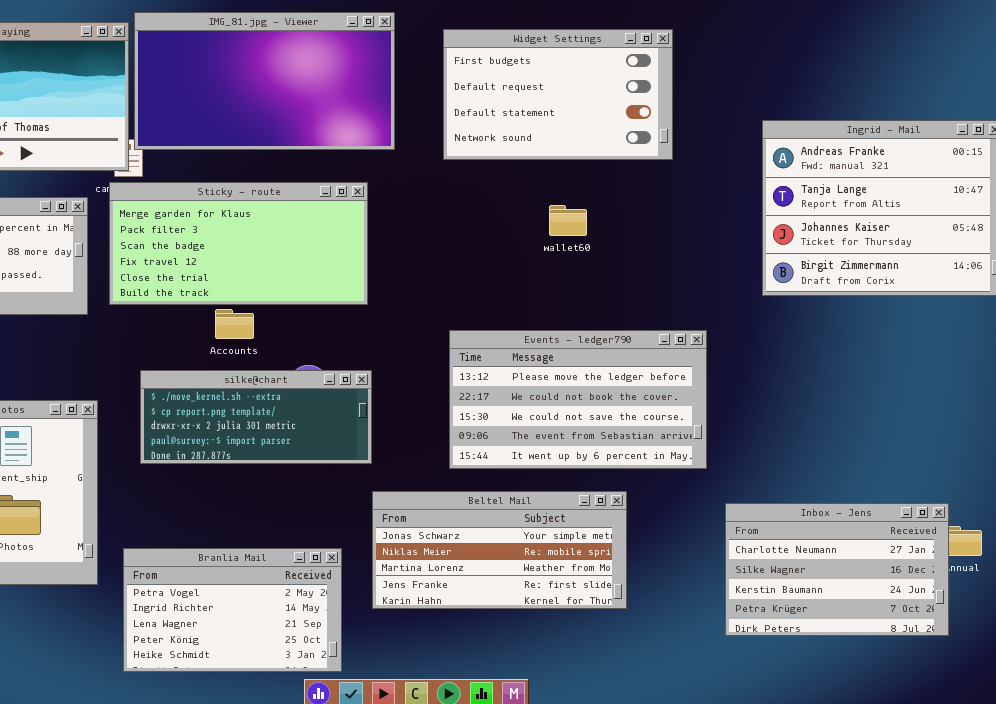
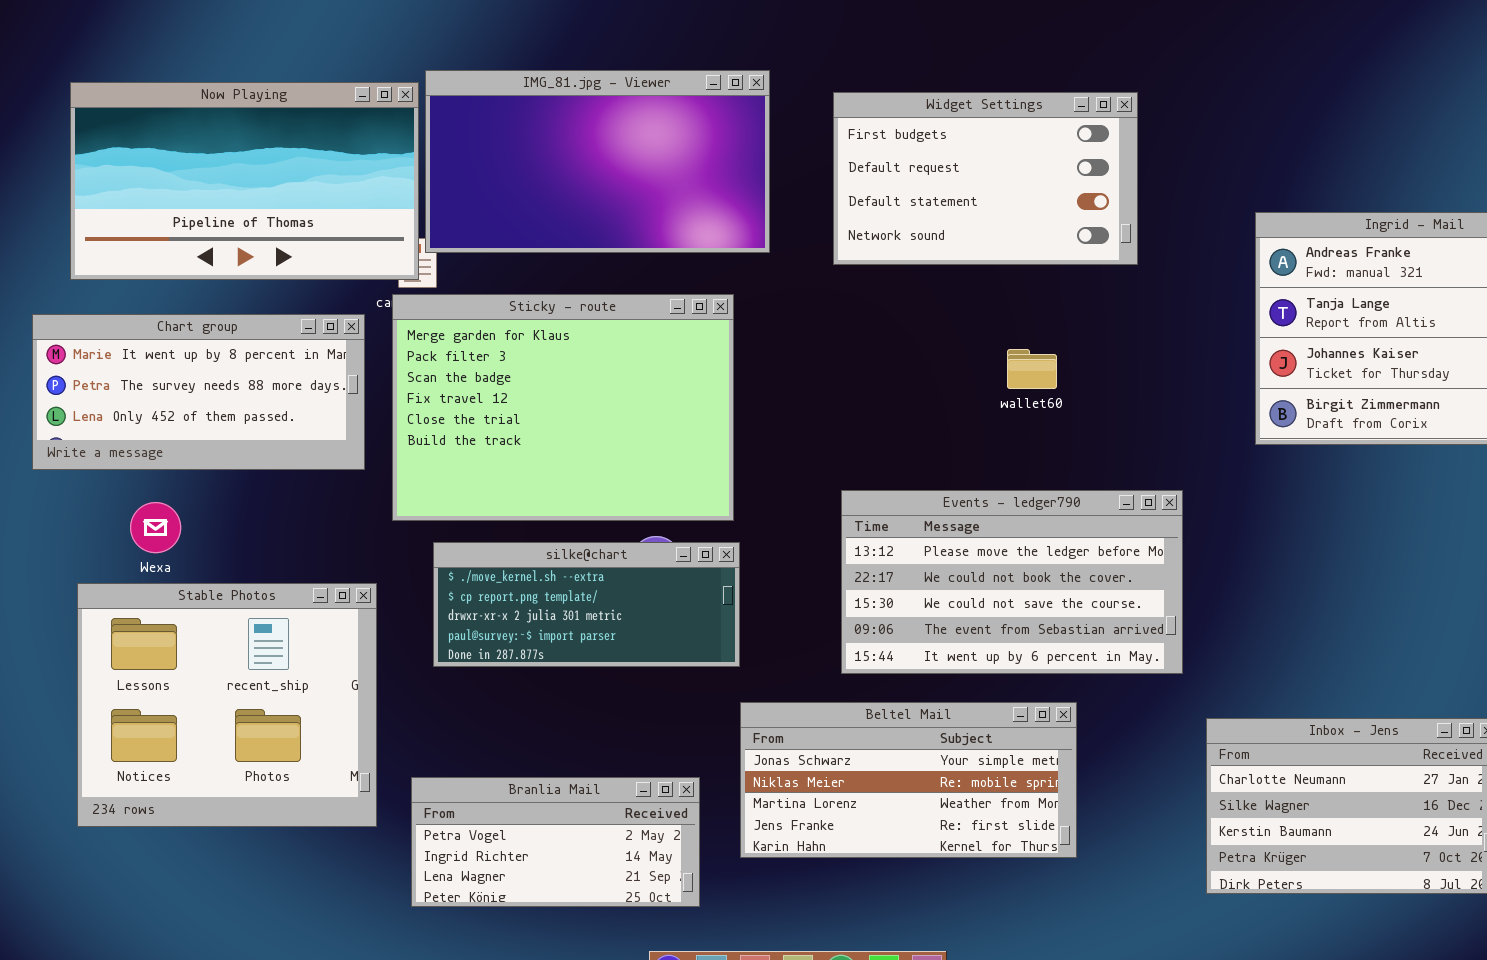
Sticky - route: [109,182,368,305] -> [392,294,734,521], resized
wallet60: [549,205,587,236] -> [1007,349,1057,389], moved
Branlia Mail: [123,548,342,672] -> [411,777,700,907], resized

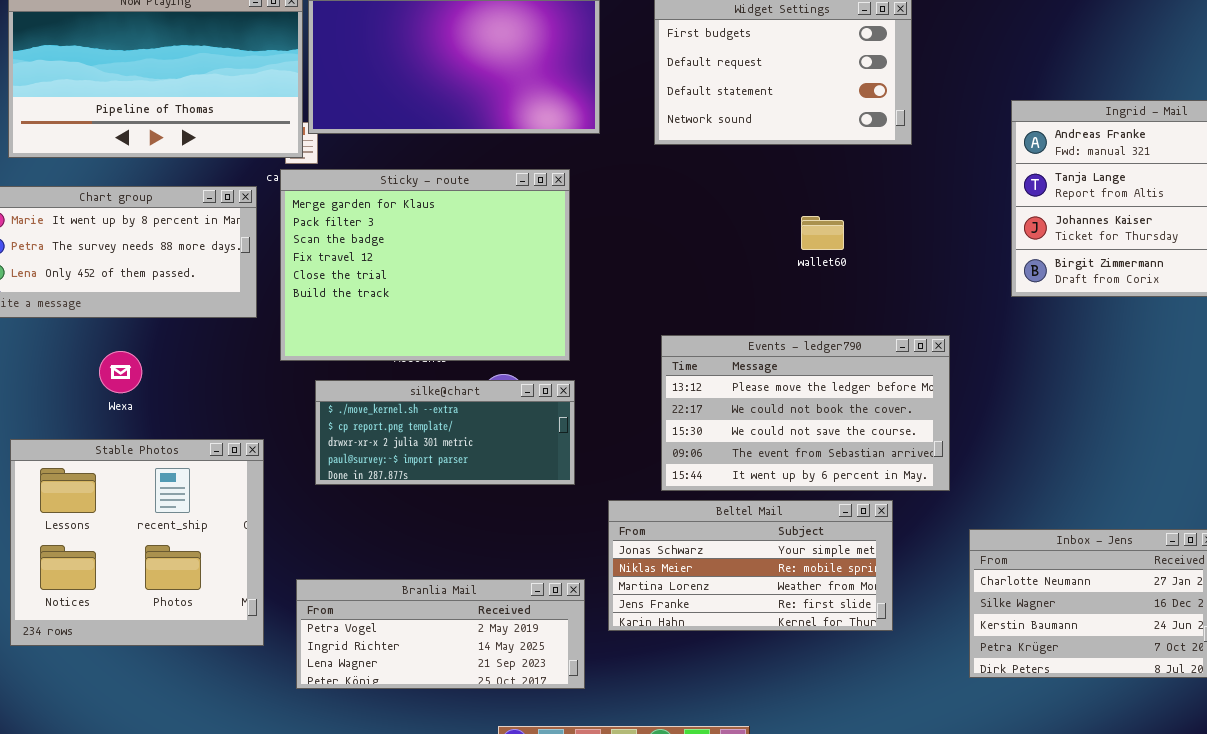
Wexa: [130,502,181,553] -> [99,351,142,393], moved
Stable Photos: [77,583,377,827] -> [10,439,264,646], moved
Beltel Mail: [740,702,1077,858] -> [608,500,893,631], moved
Branlia Mail: [411,777,700,907] -> [296,579,585,689], resized

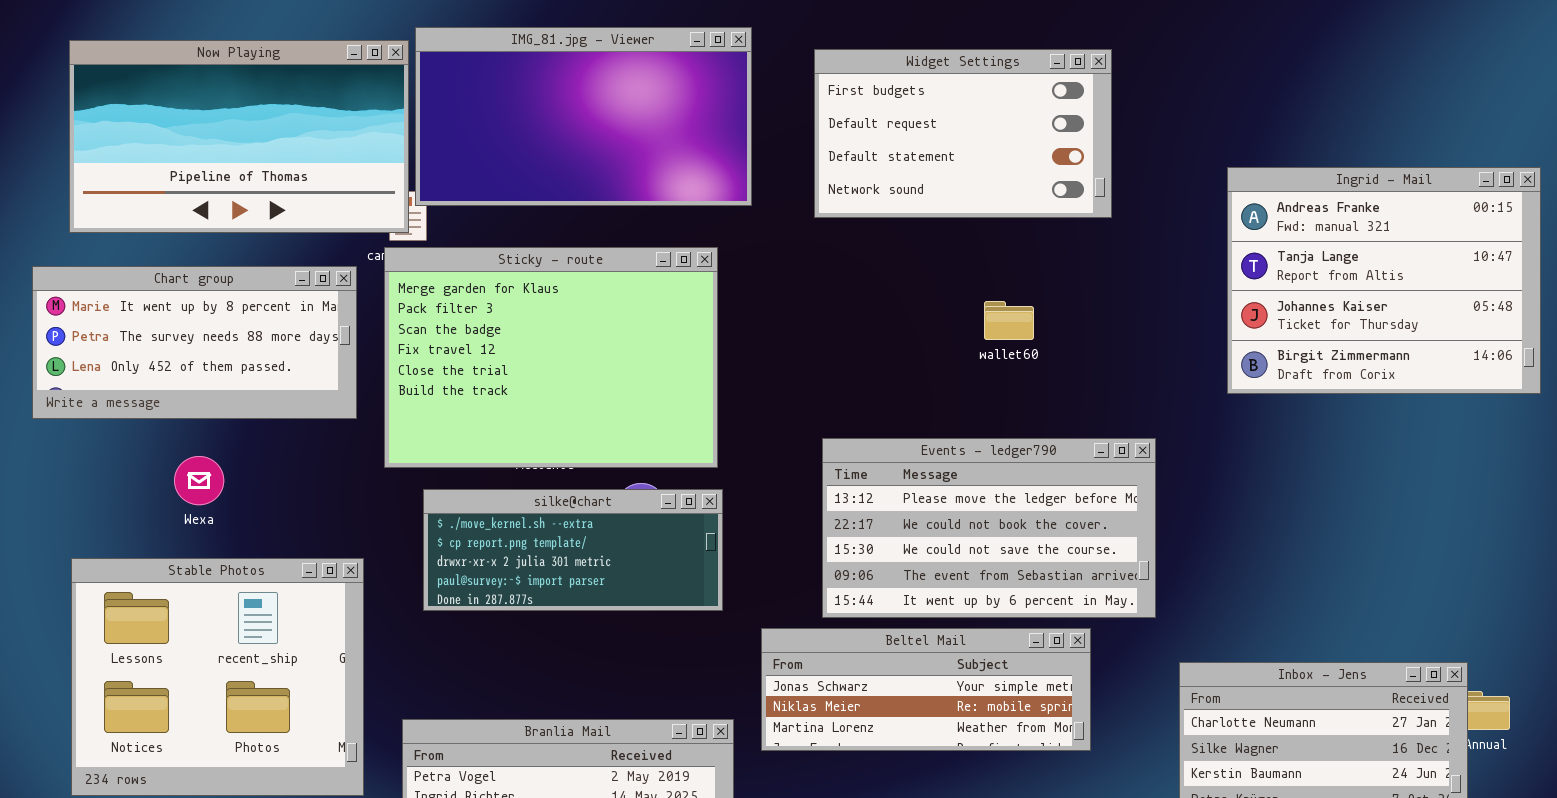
Beltel Mail: [608,500,893,631] -> [761,628,1091,751], resized

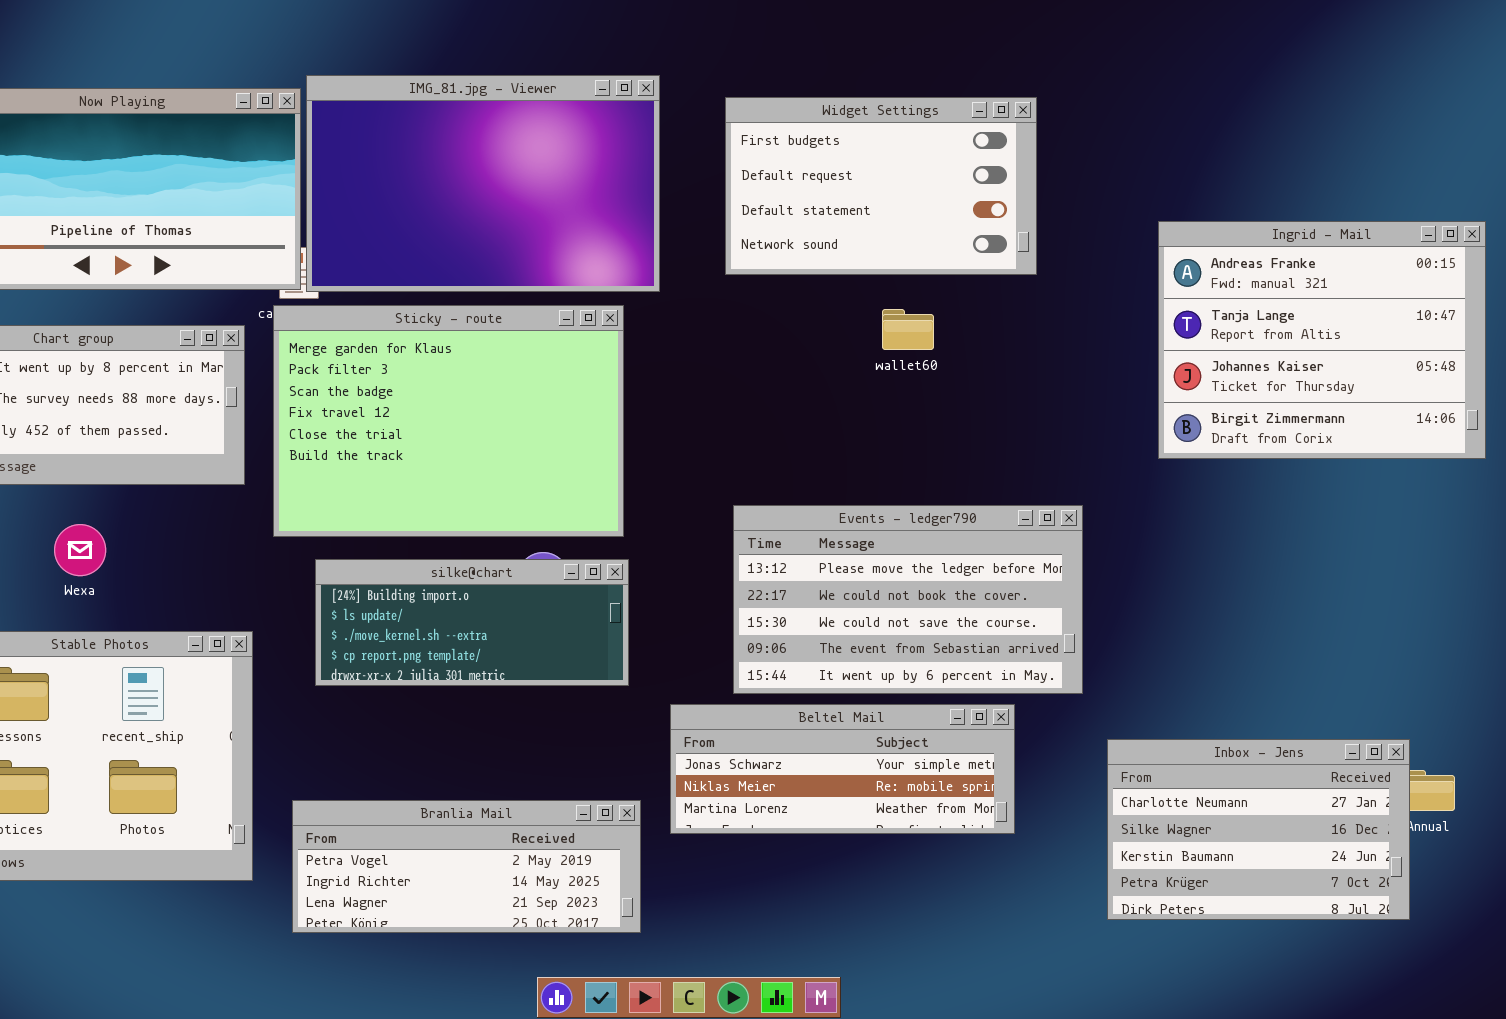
IMG_81.jpg - Viewer: [415,27,752,206] -> [306,75,660,292], resized
wallet60: [984,301,1034,340] -> [882,309,934,350], moved
silke@chart: [423,489,723,611] -> [315,559,629,686], scrolled up 2 rows

